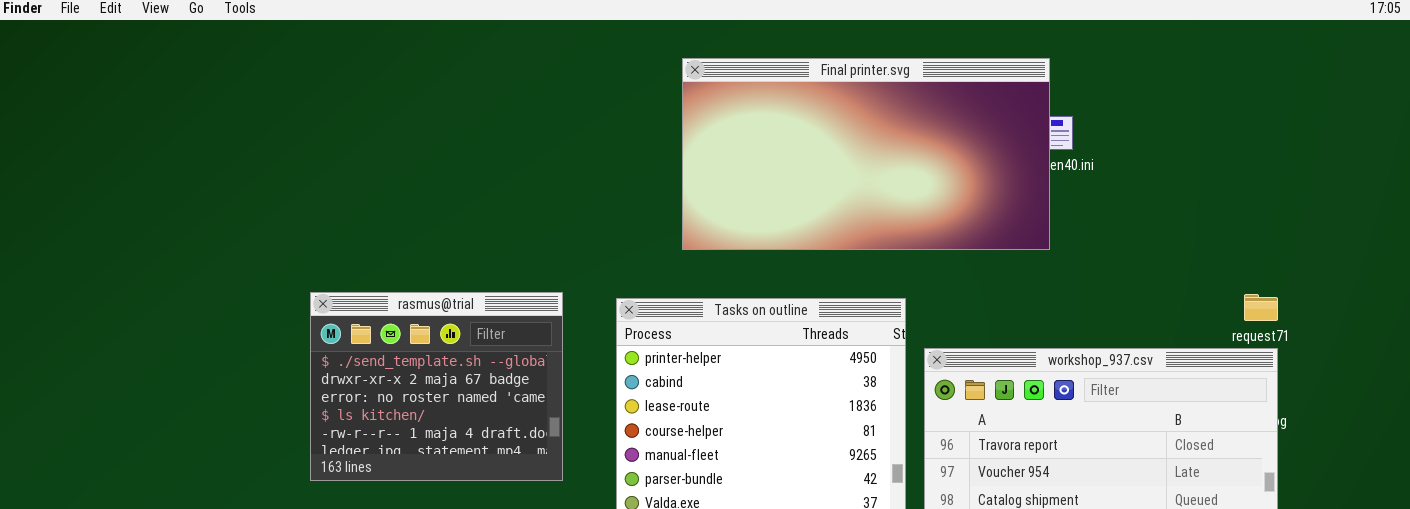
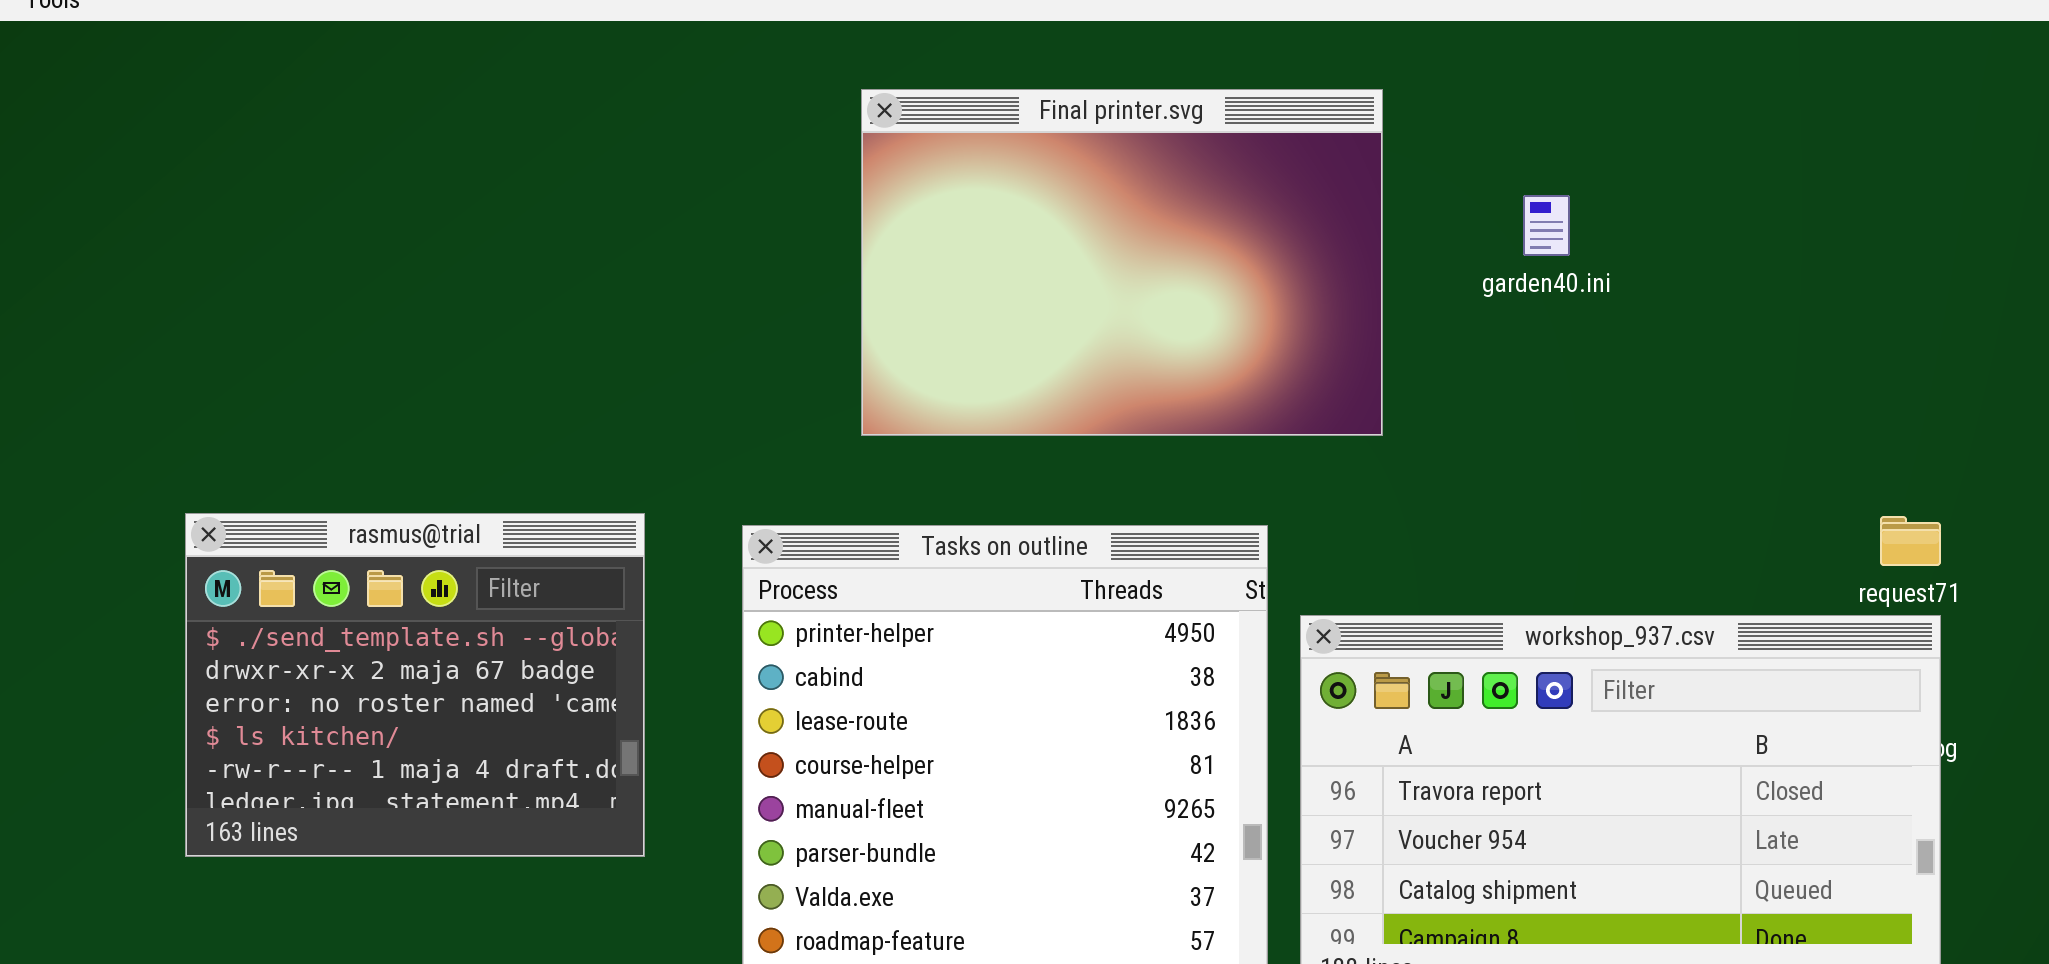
Final printer.svg: [682,58,1050,250] -> [861,89,1383,436], resized

